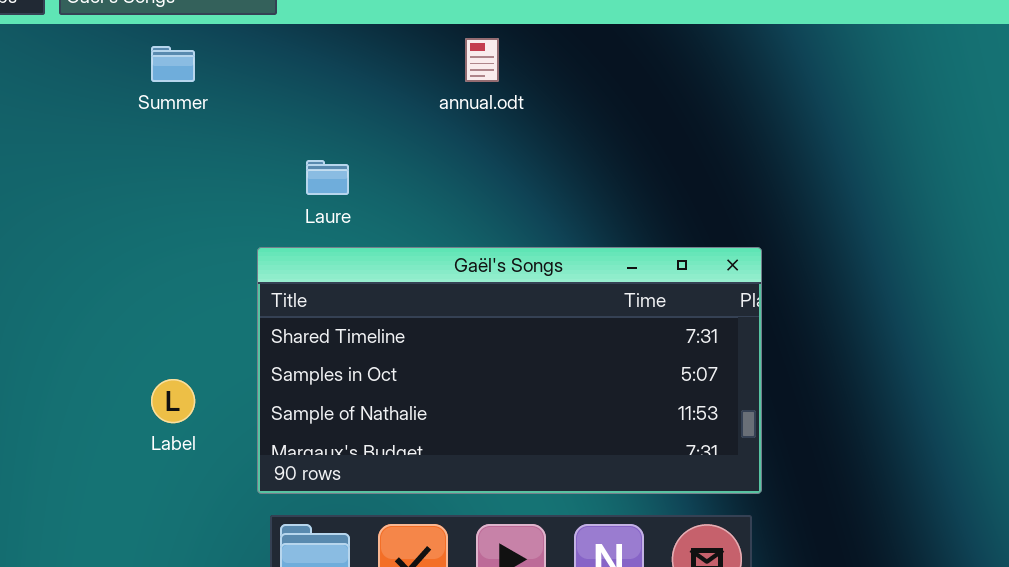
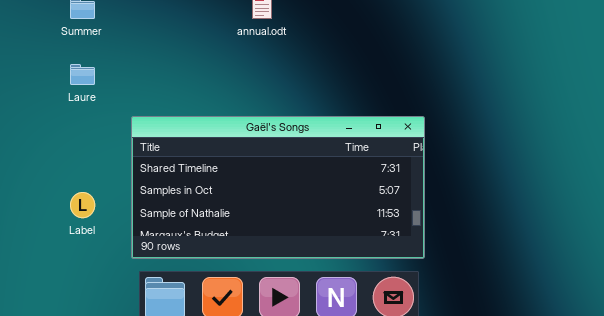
Laure: [306,160,349,195] -> [70,64,95,85], moved

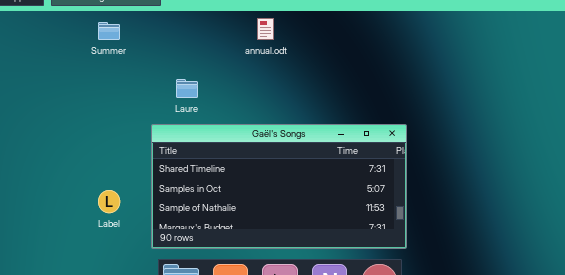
Laure: [70,64,95,85] -> [176,79,198,98], moved

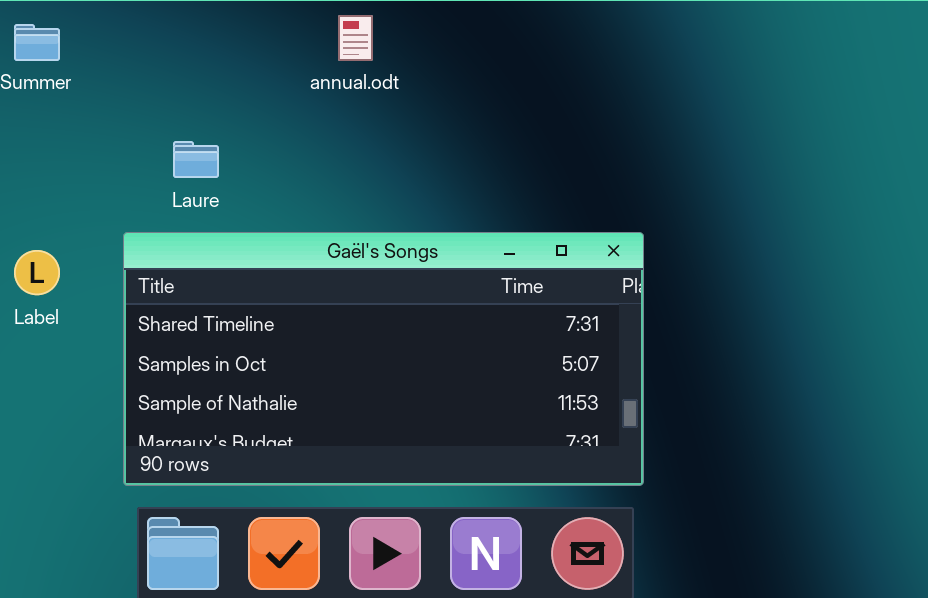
Label: [98,190,120,213] -> [14,250,60,295], moved

